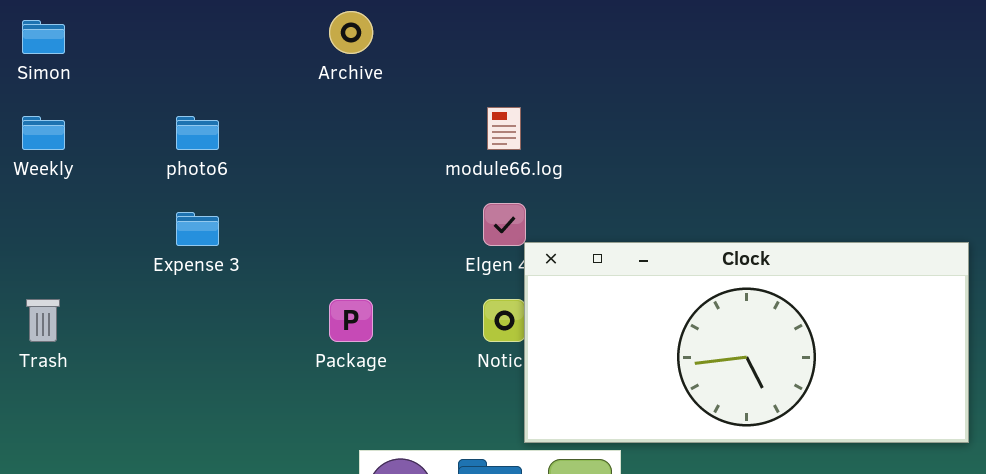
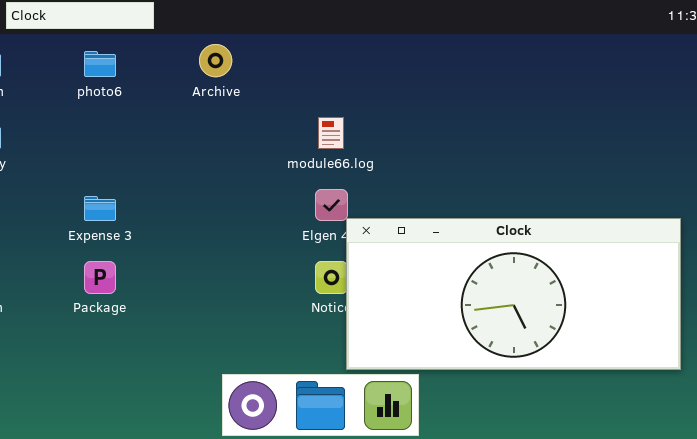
photo6: [176,116,219,150] -> [84,51,116,77], moved
Package: [329,299,373,342] -> [84,261,116,294], moved

